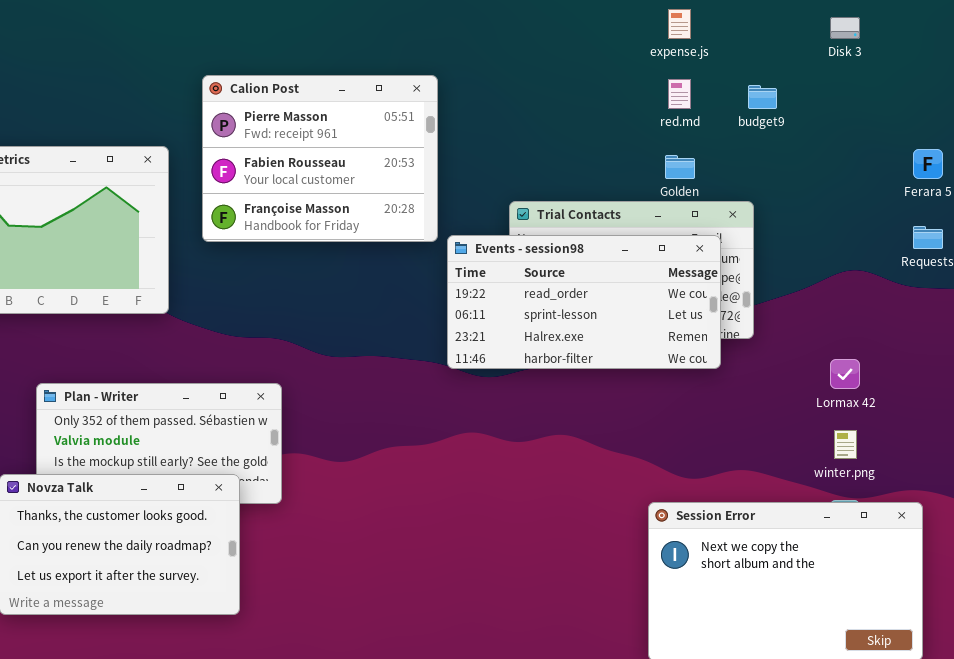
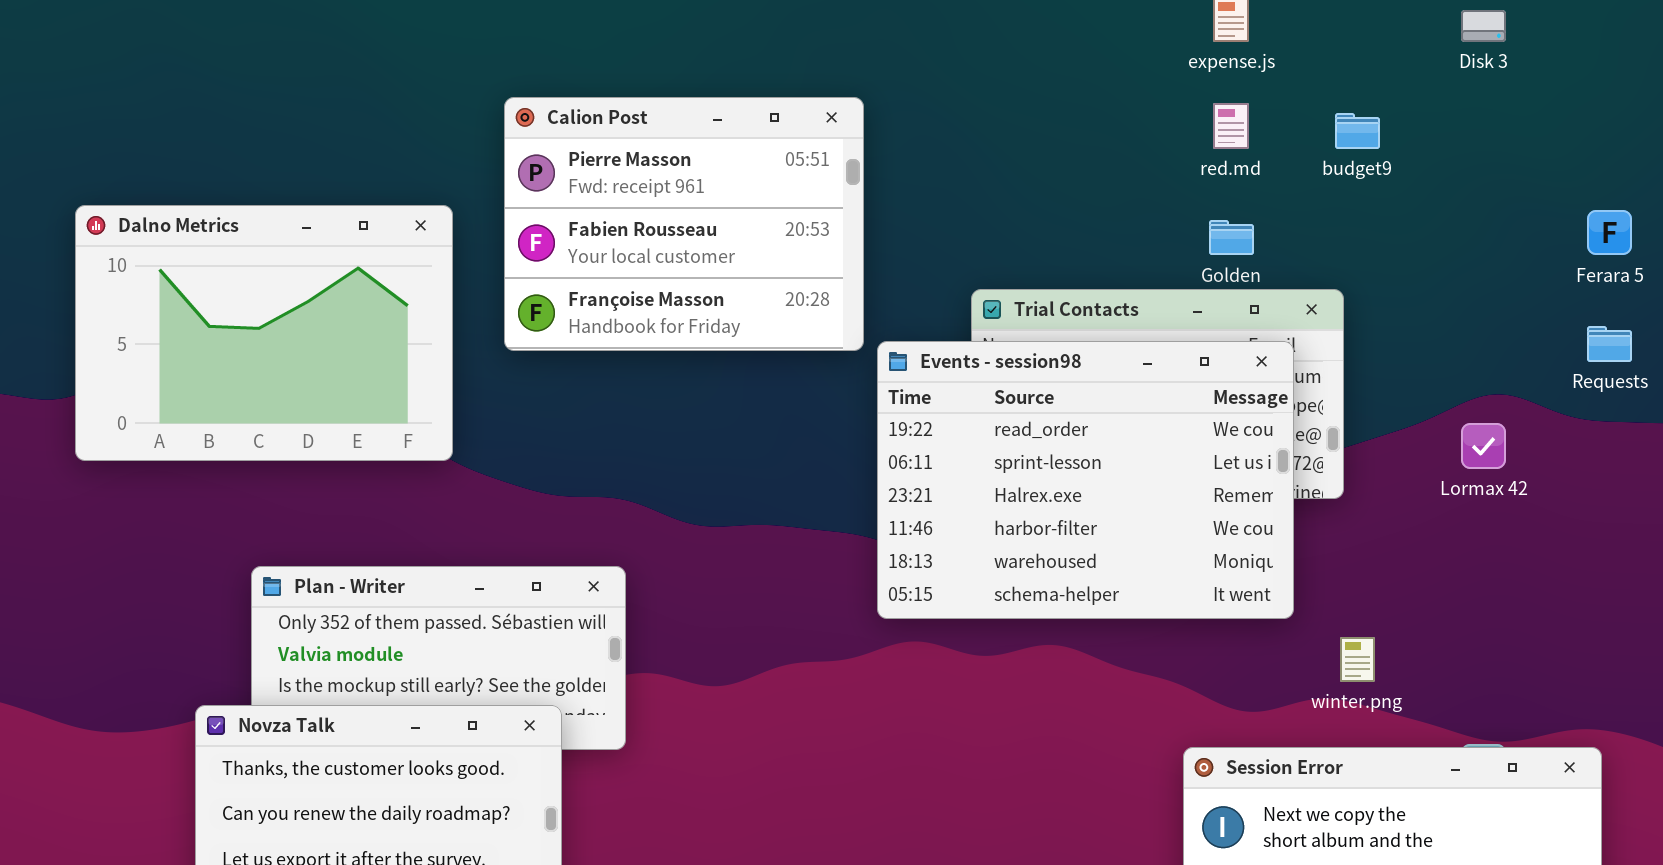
Events - session98: [447,235,721,369] -> [877,341,1294,619], resized
Lormax 42: [830,359,860,389] -> [1461,423,1506,469], moved
winter.png: [834,430,857,459] -> [1340,637,1375,682], moved

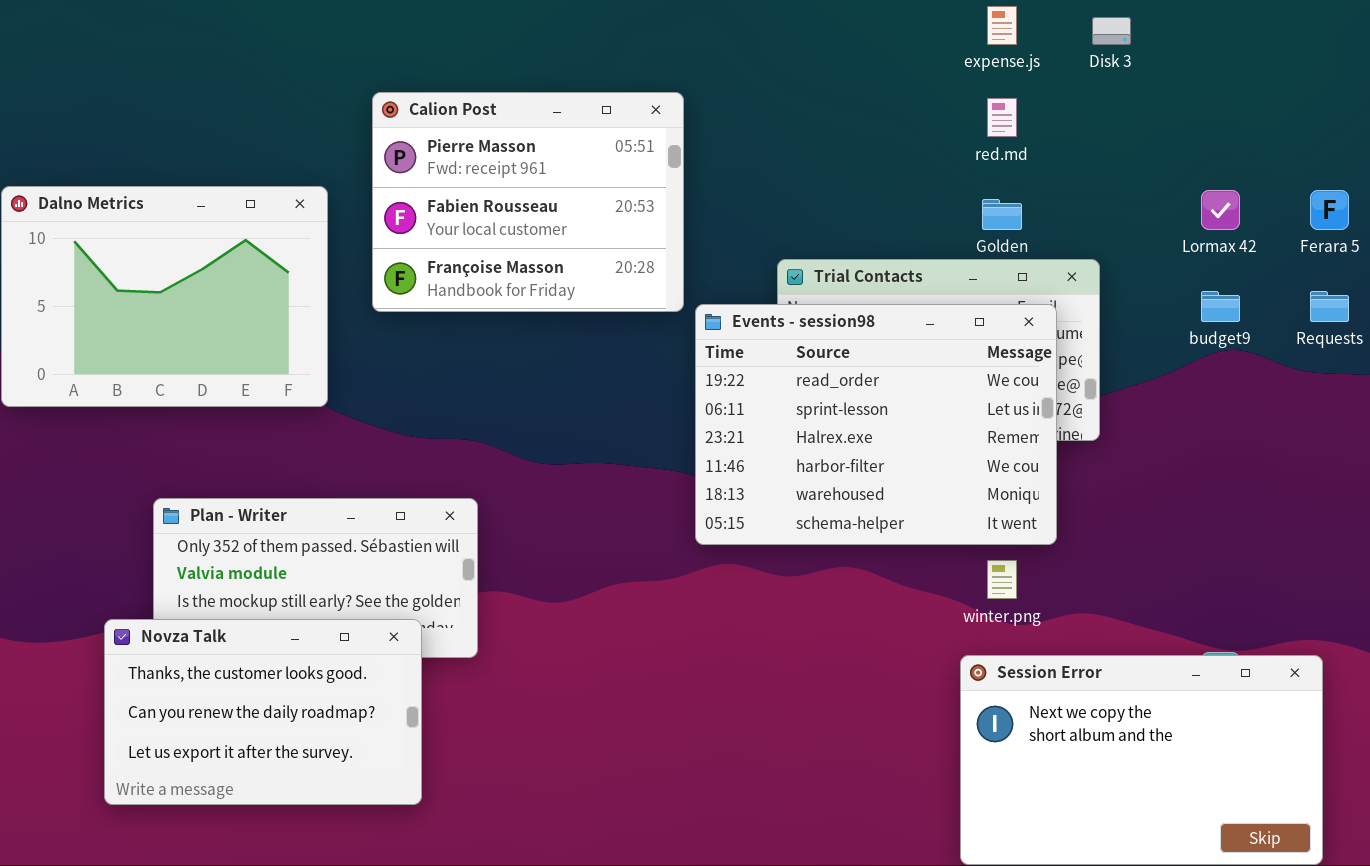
Disk 3: [1461,10,1506,42] -> [1092,17,1131,45], moved
budget9: [1335,113,1380,149] -> [1201,291,1240,322], moved
Lormax 42: [1461,423,1506,469] -> [1201,190,1240,230], moved
winter.png: [1340,637,1375,682] -> [987,560,1017,599], moved

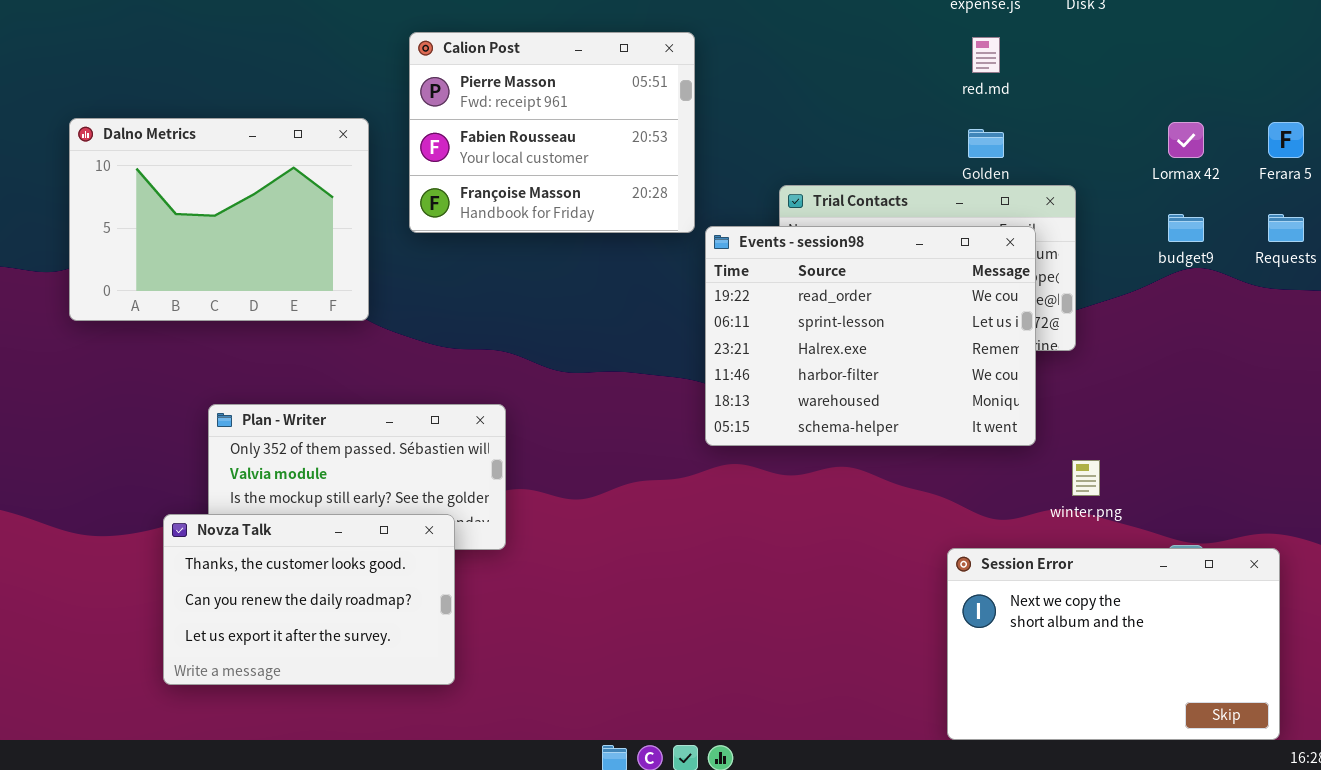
winter.png: [987,560,1017,599] -> [1072,460,1100,496], moved

